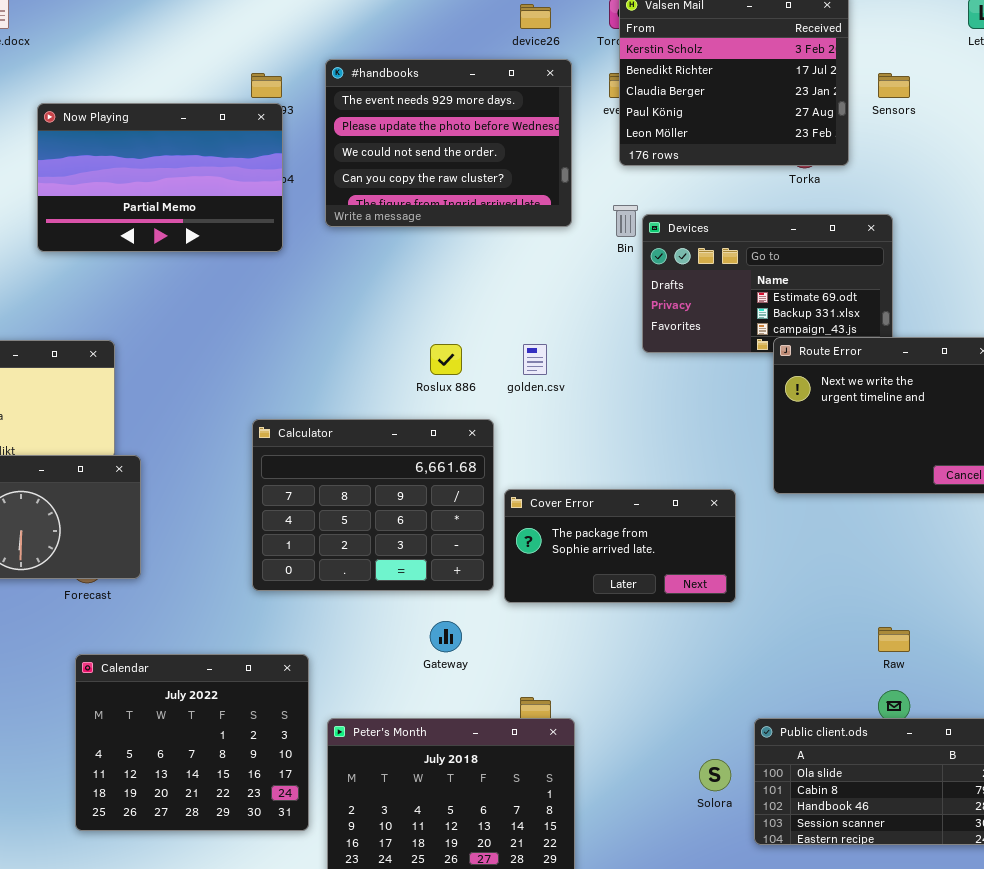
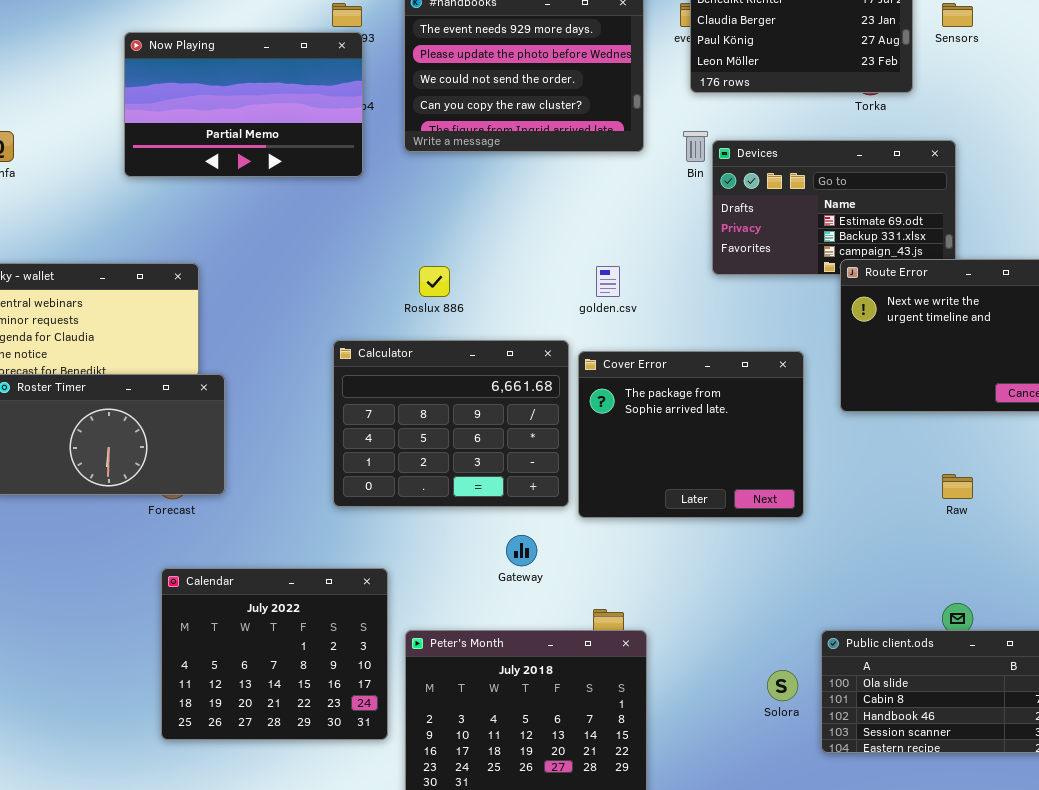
Roslux 886: [430,344,462,375] -> [419,266,450,297], moved
Cover Error: [504,489,736,603] -> [578,351,804,518], resized
Raw: [878,627,910,652] -> [942,474,973,499], moved

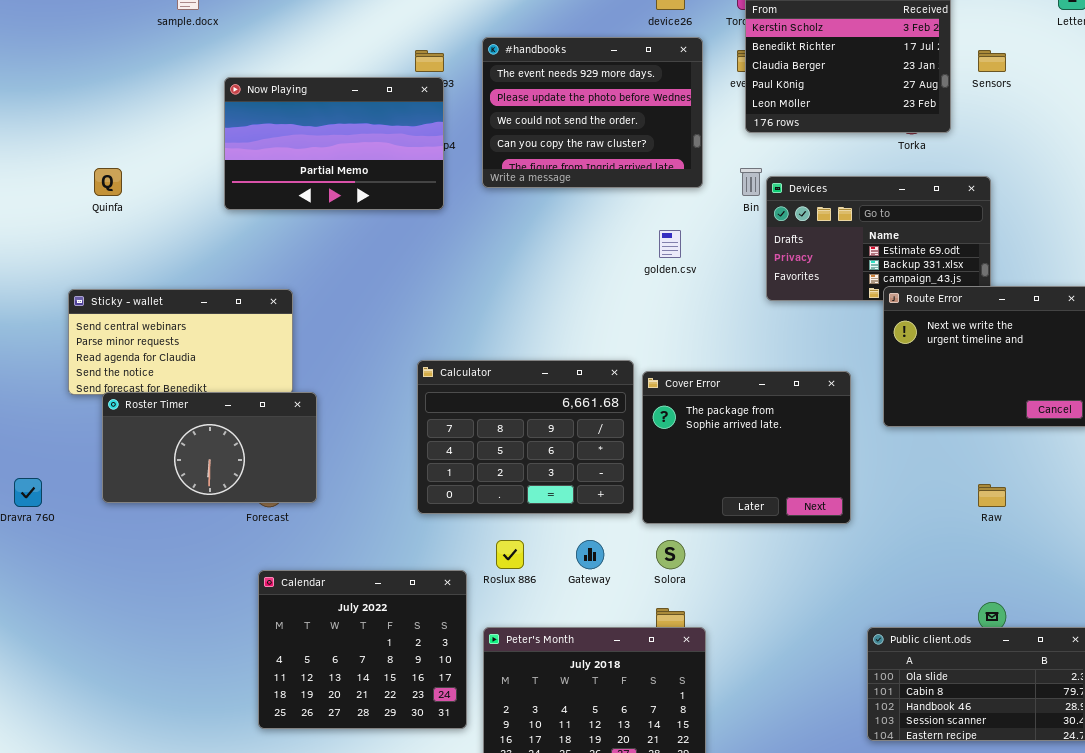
Roslux 886: [419,266,450,297] -> [496,540,524,569], moved
golden.csv: [596,266,620,297] -> [659,230,681,258], moved
Solora: [767,670,798,701] -> [656,540,685,569], moved

